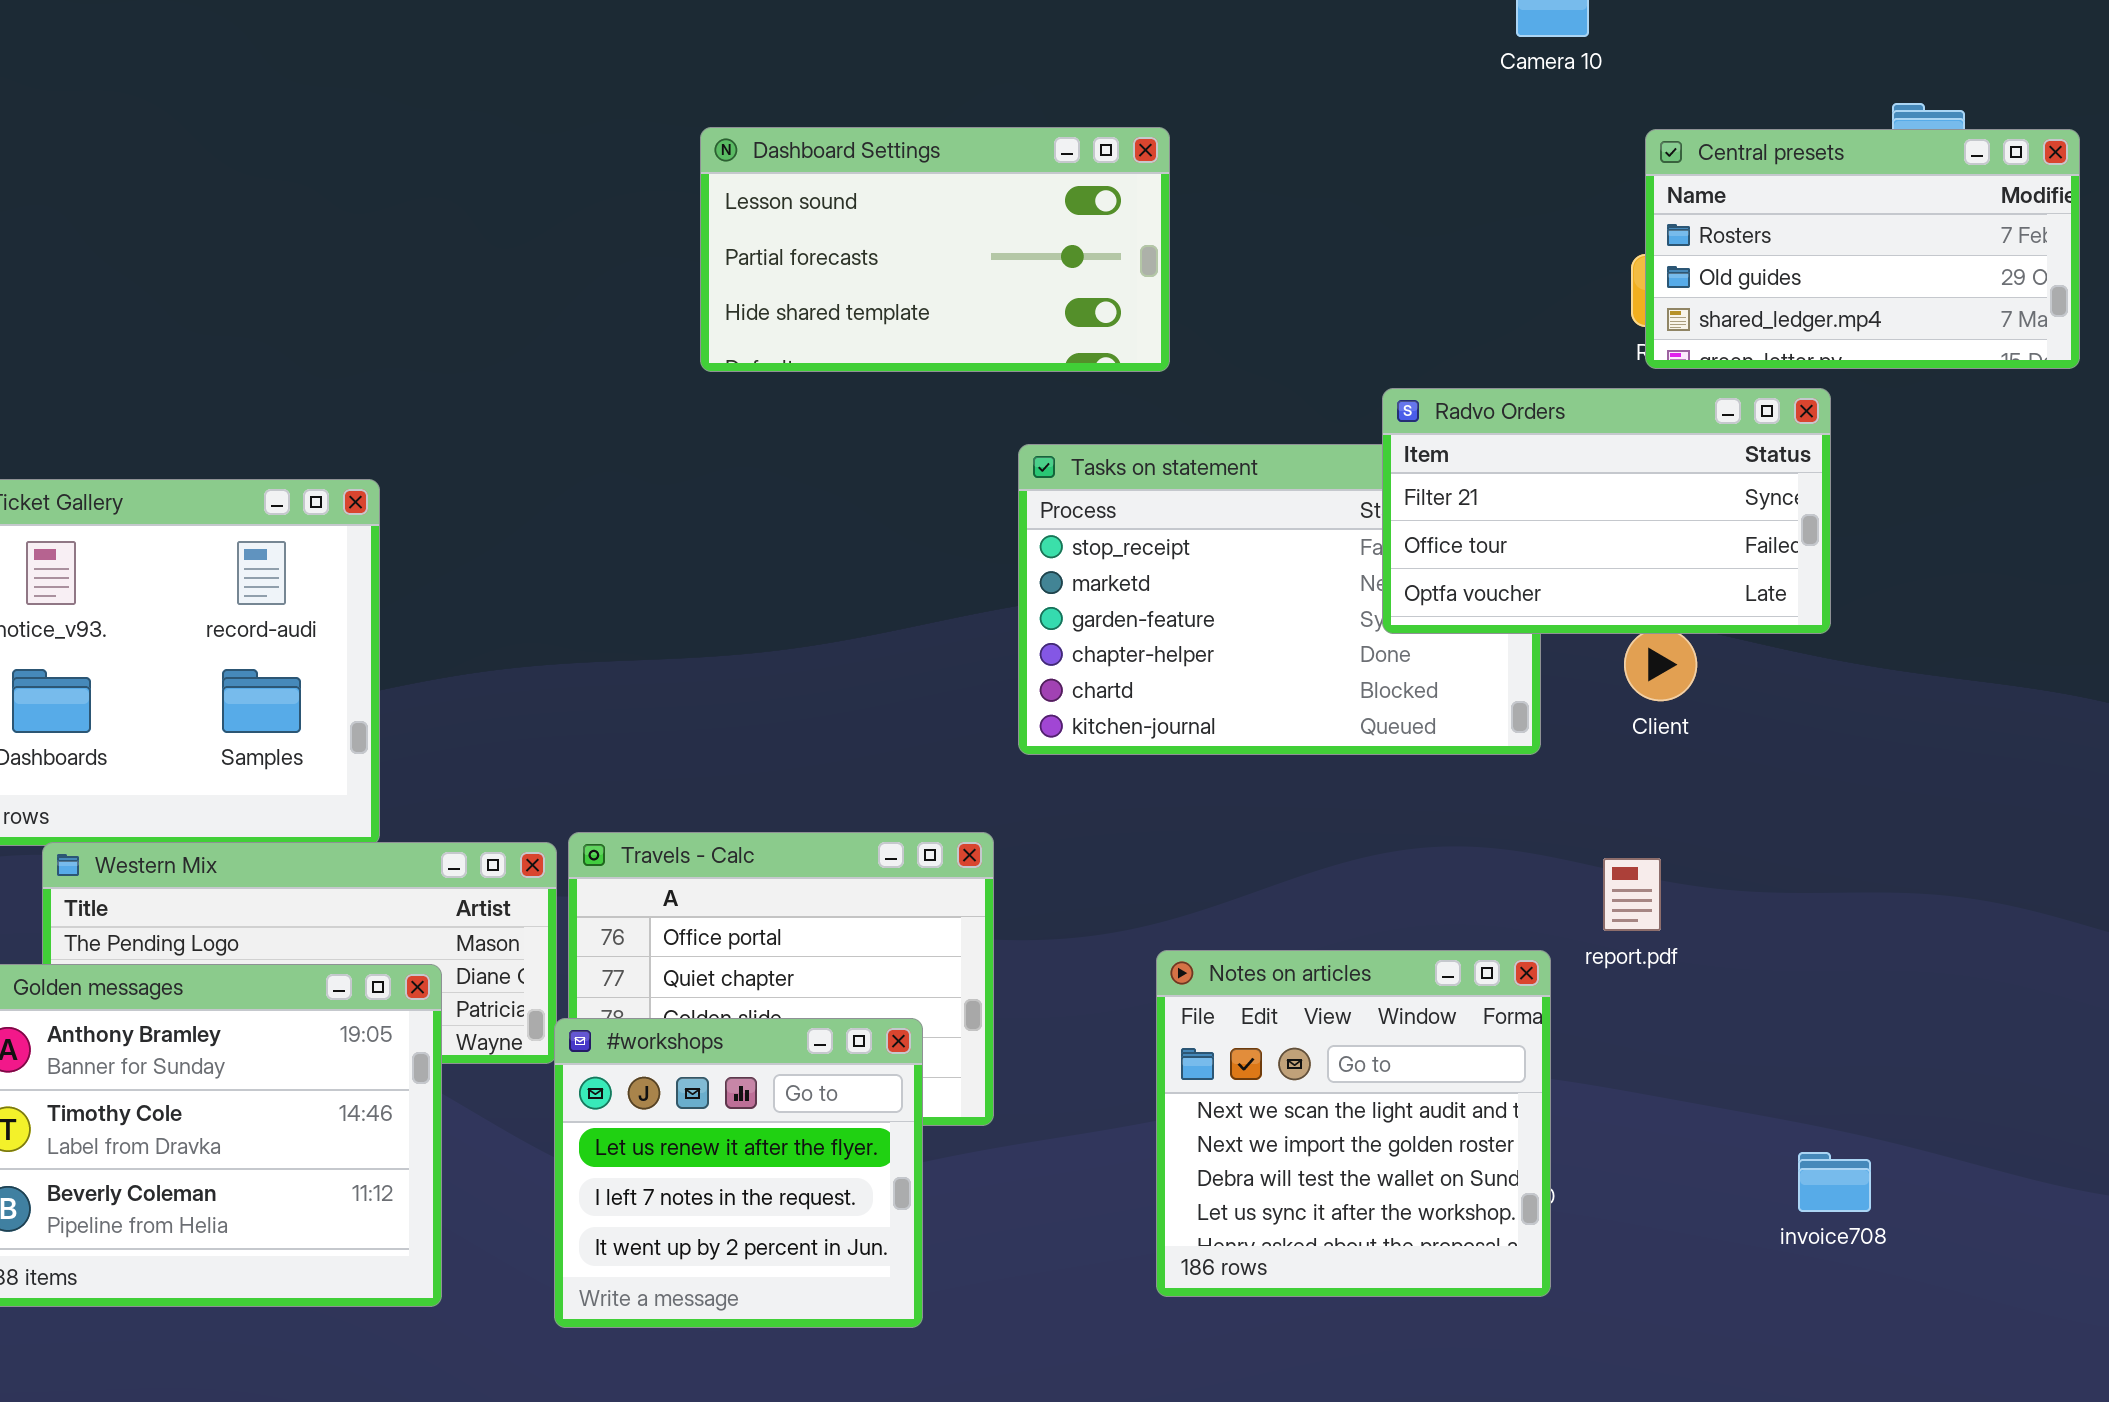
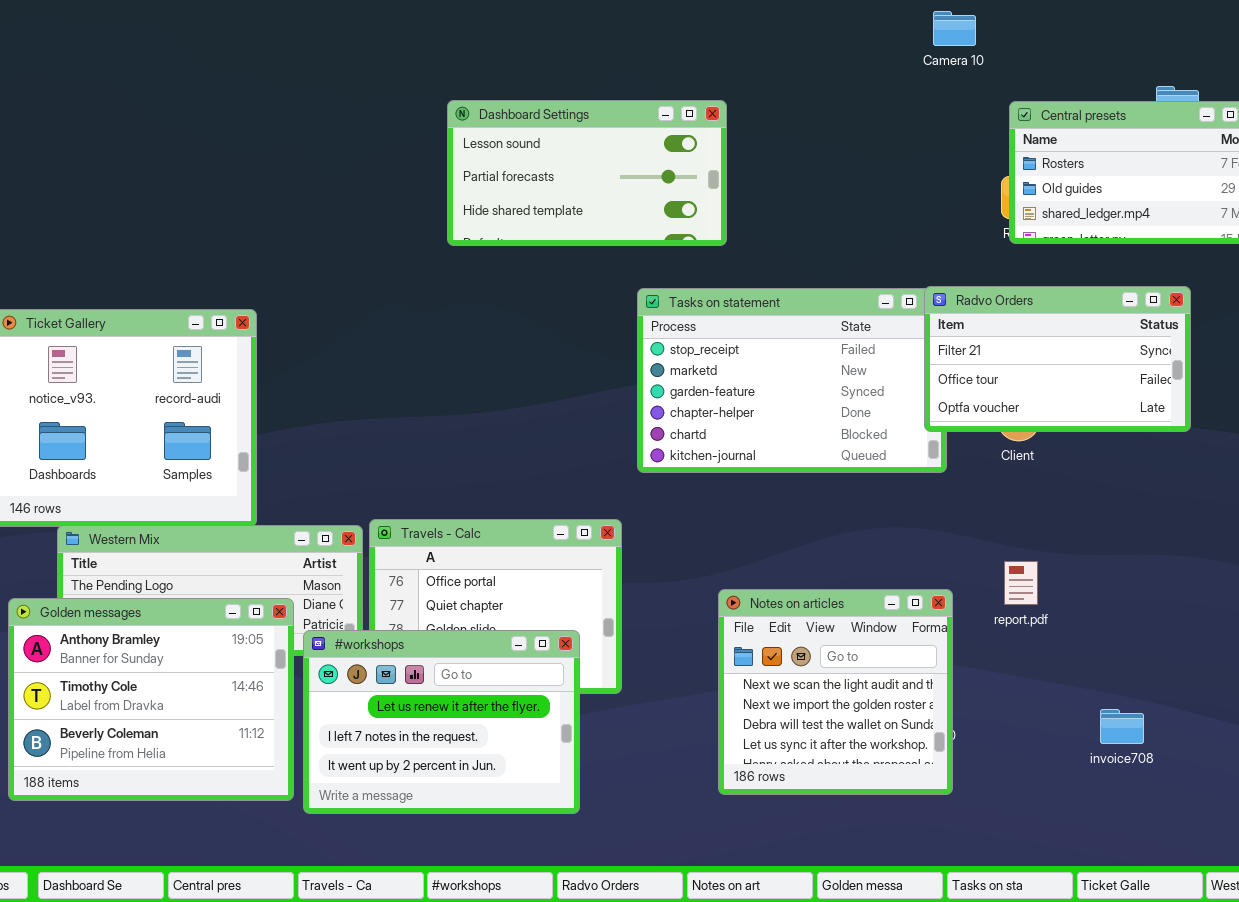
Radvo Orders: [1382,388,1831,634] -> [924,286,1191,432], moved
report.pdf: [1603,858,1661,931] -> [1004,561,1038,605], moved
#workshops: [554,1018,923,1328] -> [303,630,580,814], resized

